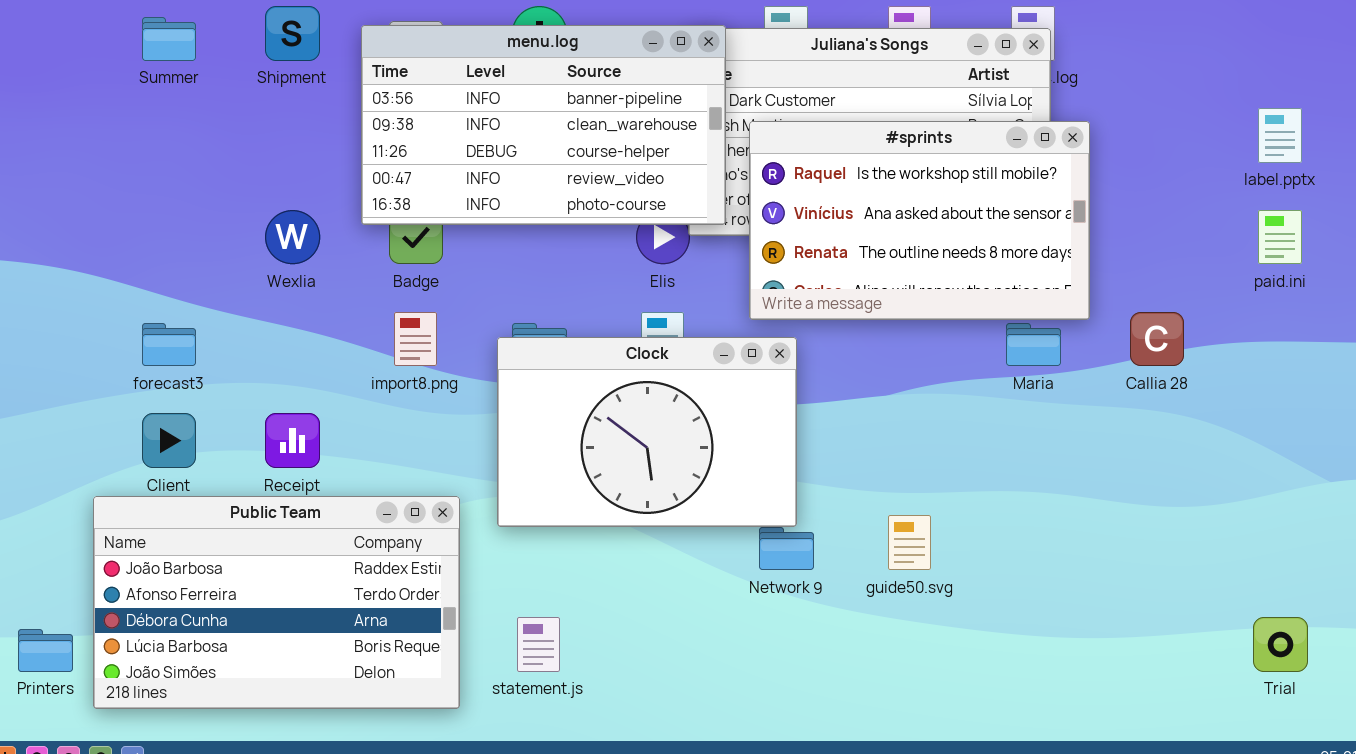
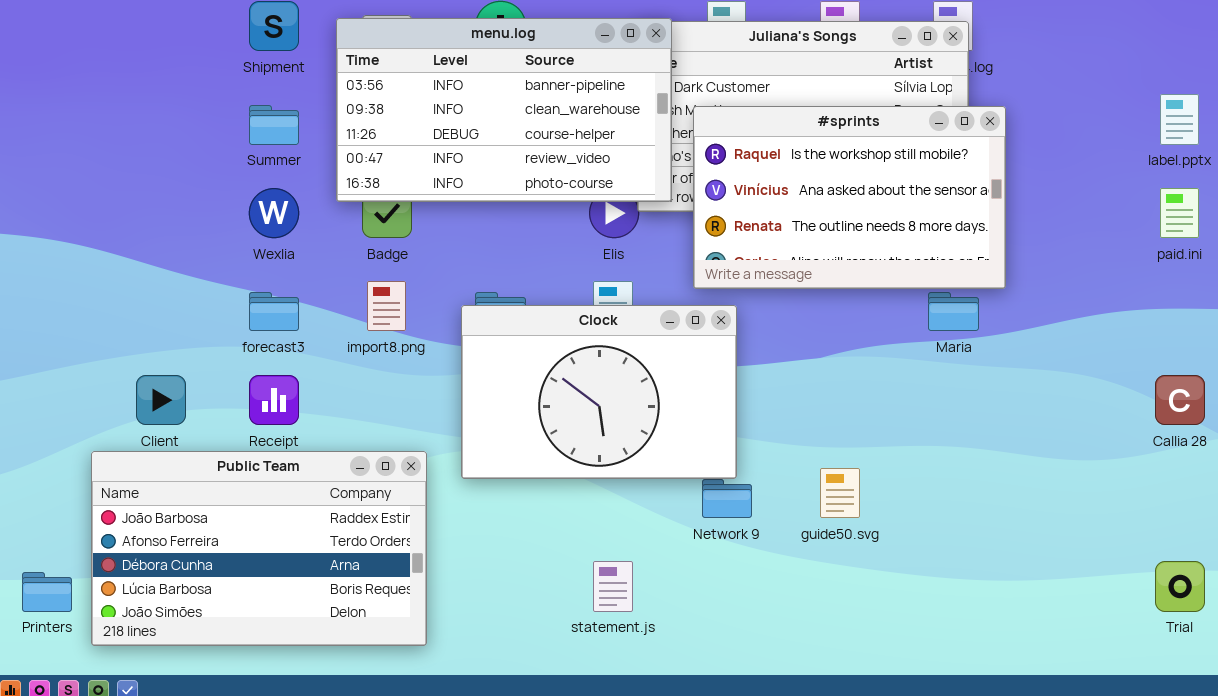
Summer: [142,17,196,61] -> [249,105,299,145], moved
Callia 28: [1130,312,1184,366] -> [1155,375,1205,425], moved
forecast3: [142,323,196,366] -> [249,292,299,331], moved
statement.js: [517,617,560,672] -> [593,561,633,612], moved

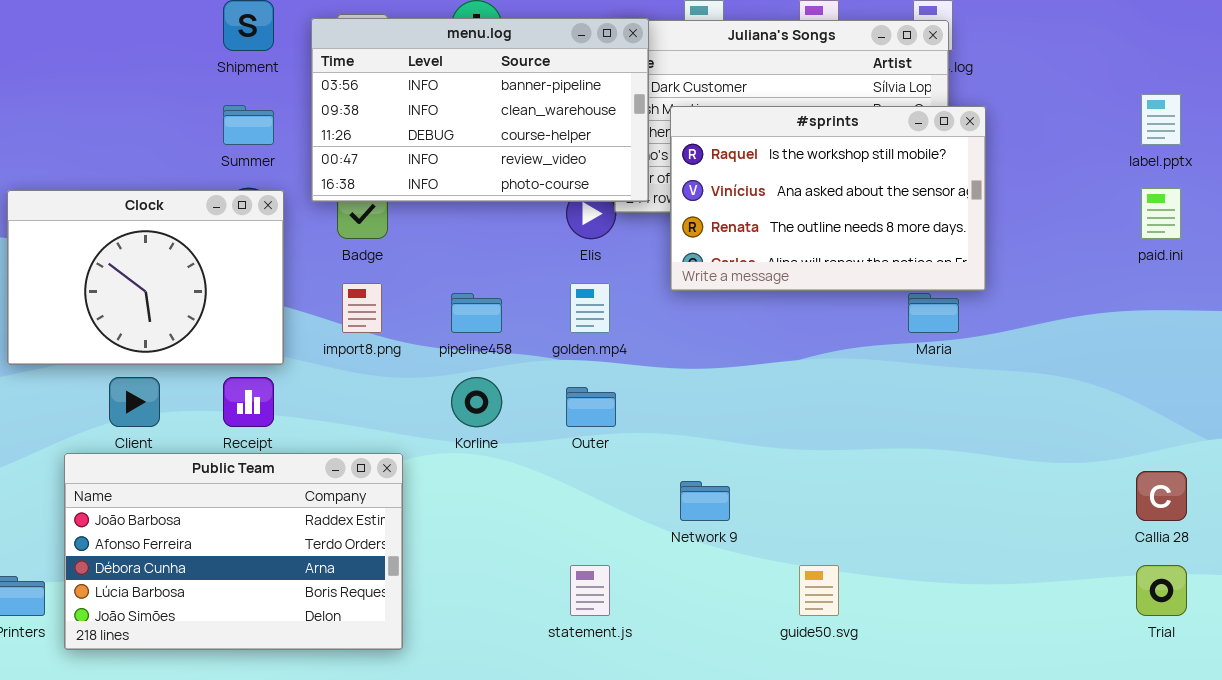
Clock: [461,305,737,479] -> [7,190,284,365], moved
Callia 28: [1155,375,1205,425] -> [1136,471,1187,521], moved
guide50.svg: [820,468,860,518] -> [799,565,839,616], moved

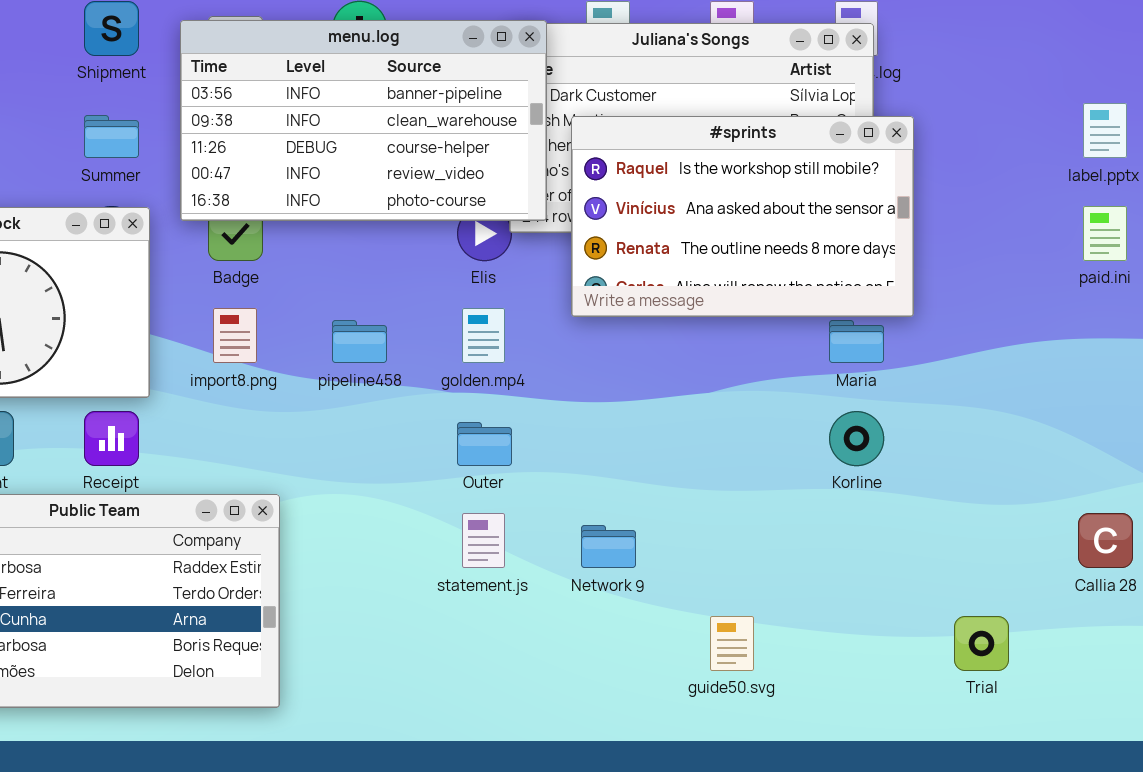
Korline: [451,377,502,427] -> [829,411,884,466], moved
statement.js: [570,565,610,616] -> [462,513,505,568], moved
Trial: [1136,565,1187,616] -> [954,616,1009,671], moved

